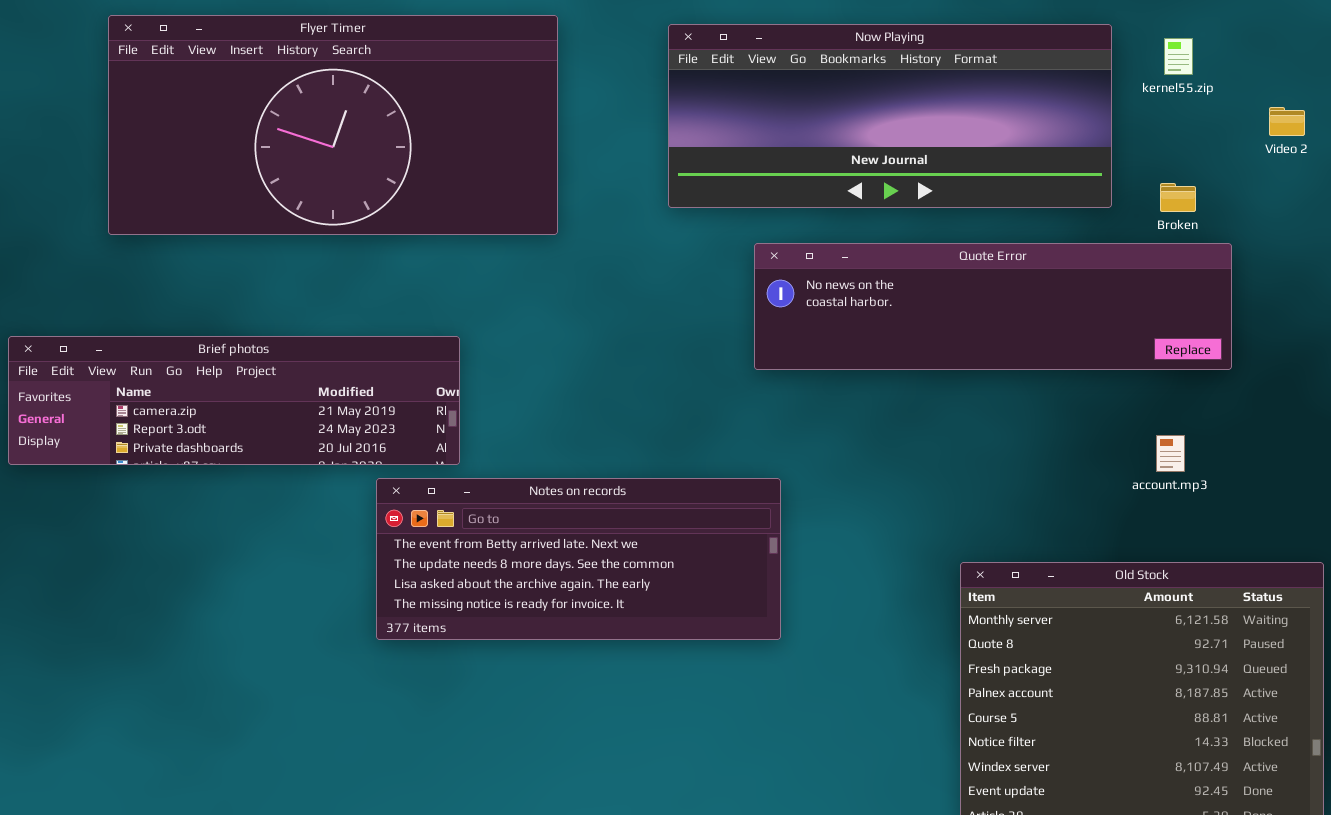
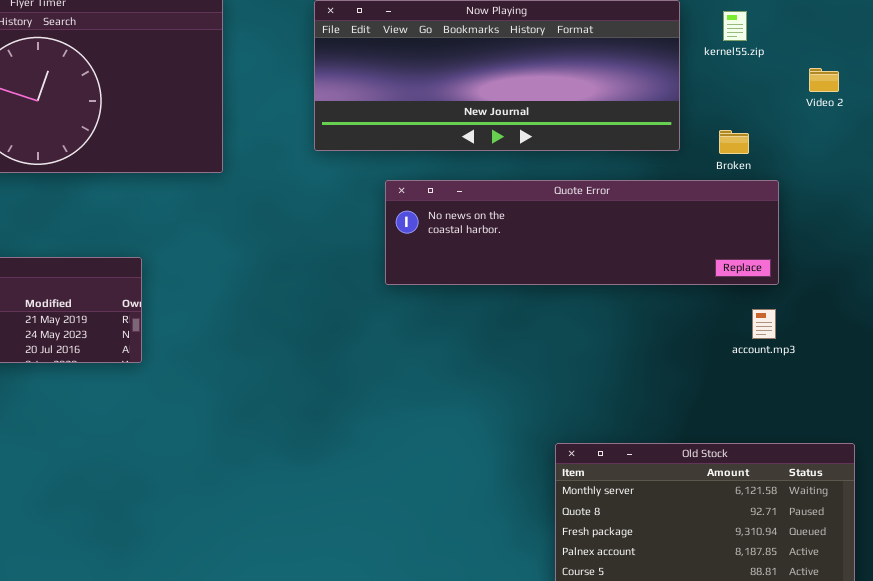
account.mp3: [1156,435,1185,472] -> [752,309,776,339], moved
Notes on records: [376,478,781,640] -> none, closed

